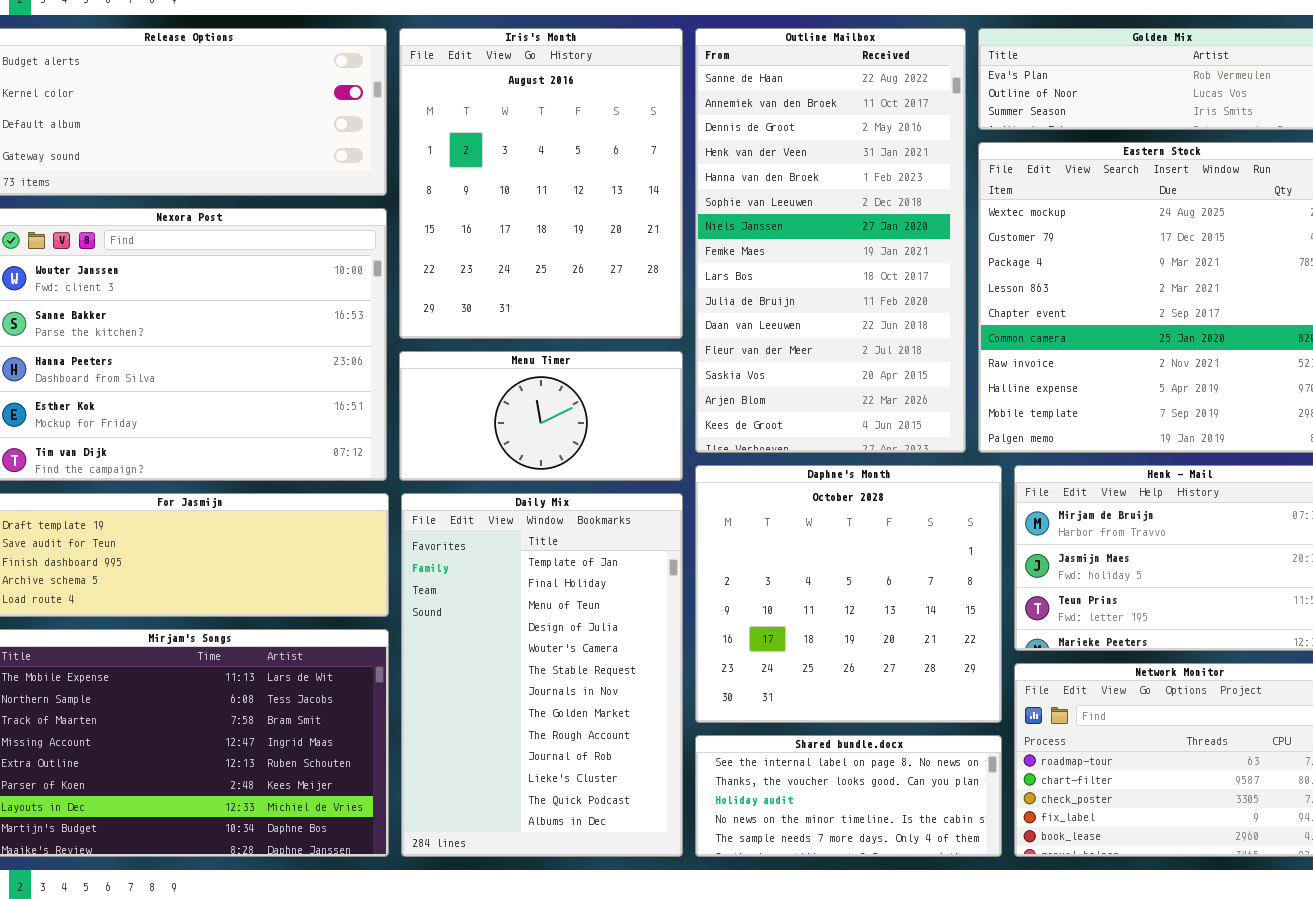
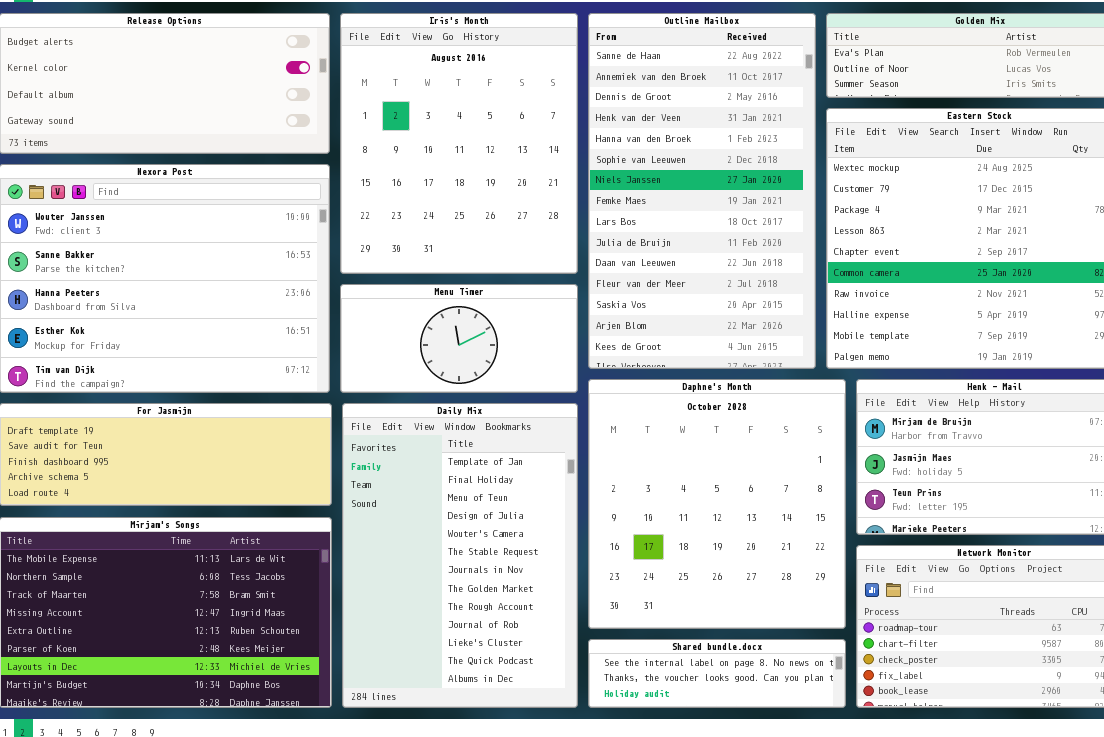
Daphne's Month: [695,465,1002,723] -> [588,379,846,629], resized
Shared bundle.docx: [695,735,1002,857] -> [588,639,846,708], resized

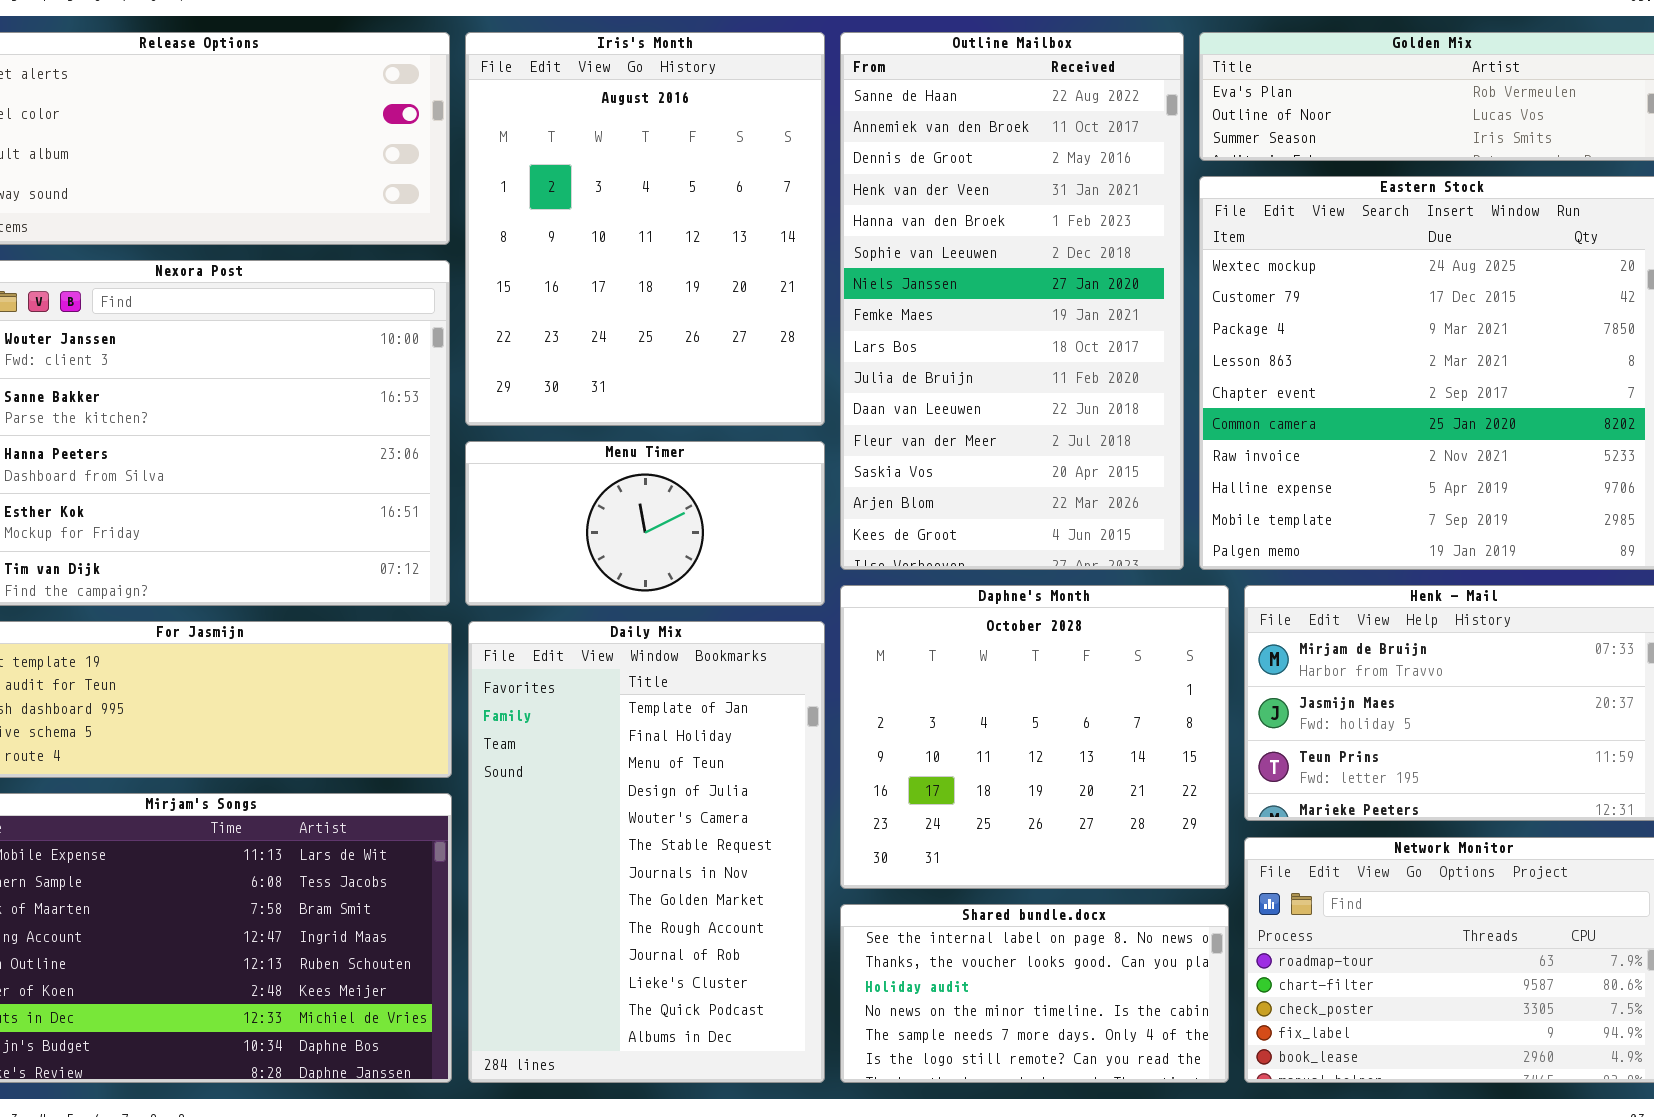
Daphne's Month: [588,379,846,629] -> [840,585,1229,889], resized
Shared bundle.docx: [588,639,846,708] -> [840,904,1229,1083], resized

